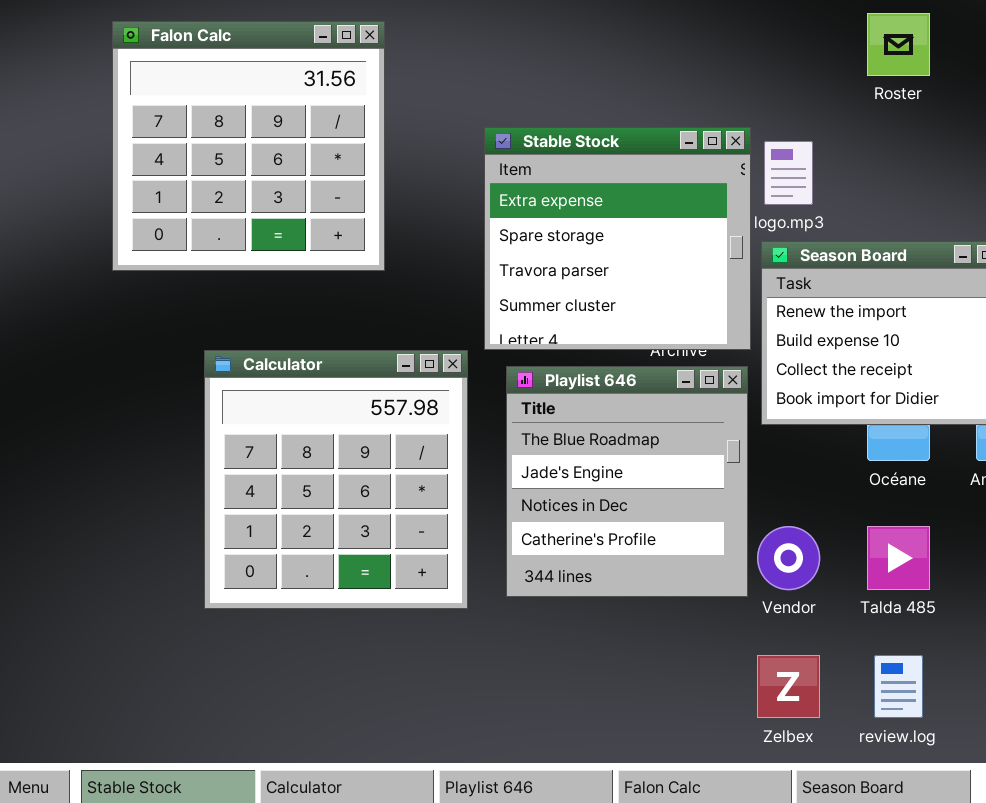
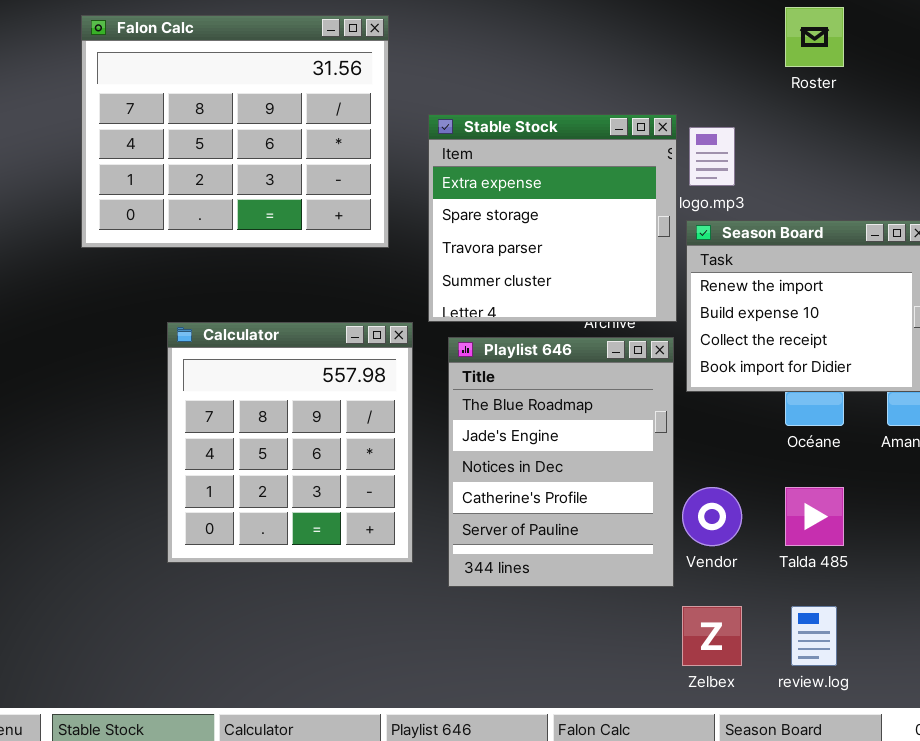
Falon Calc: [112,21,385,271] -> [81,15,389,248], resized
Playlist 646: [506,366,748,597] -> [448,337,674,587], resized

